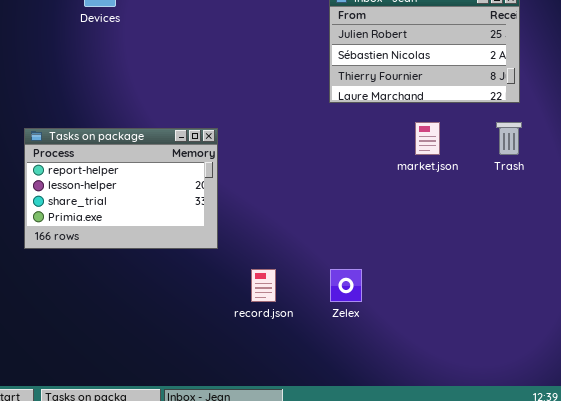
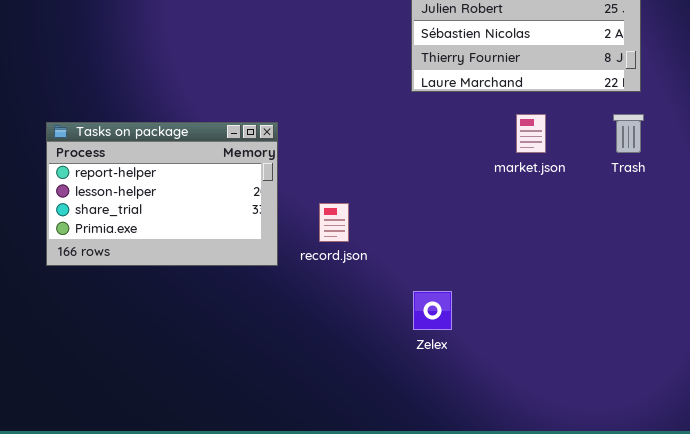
record.json: [251,269,276,302] -> [319,203,349,242], moved

